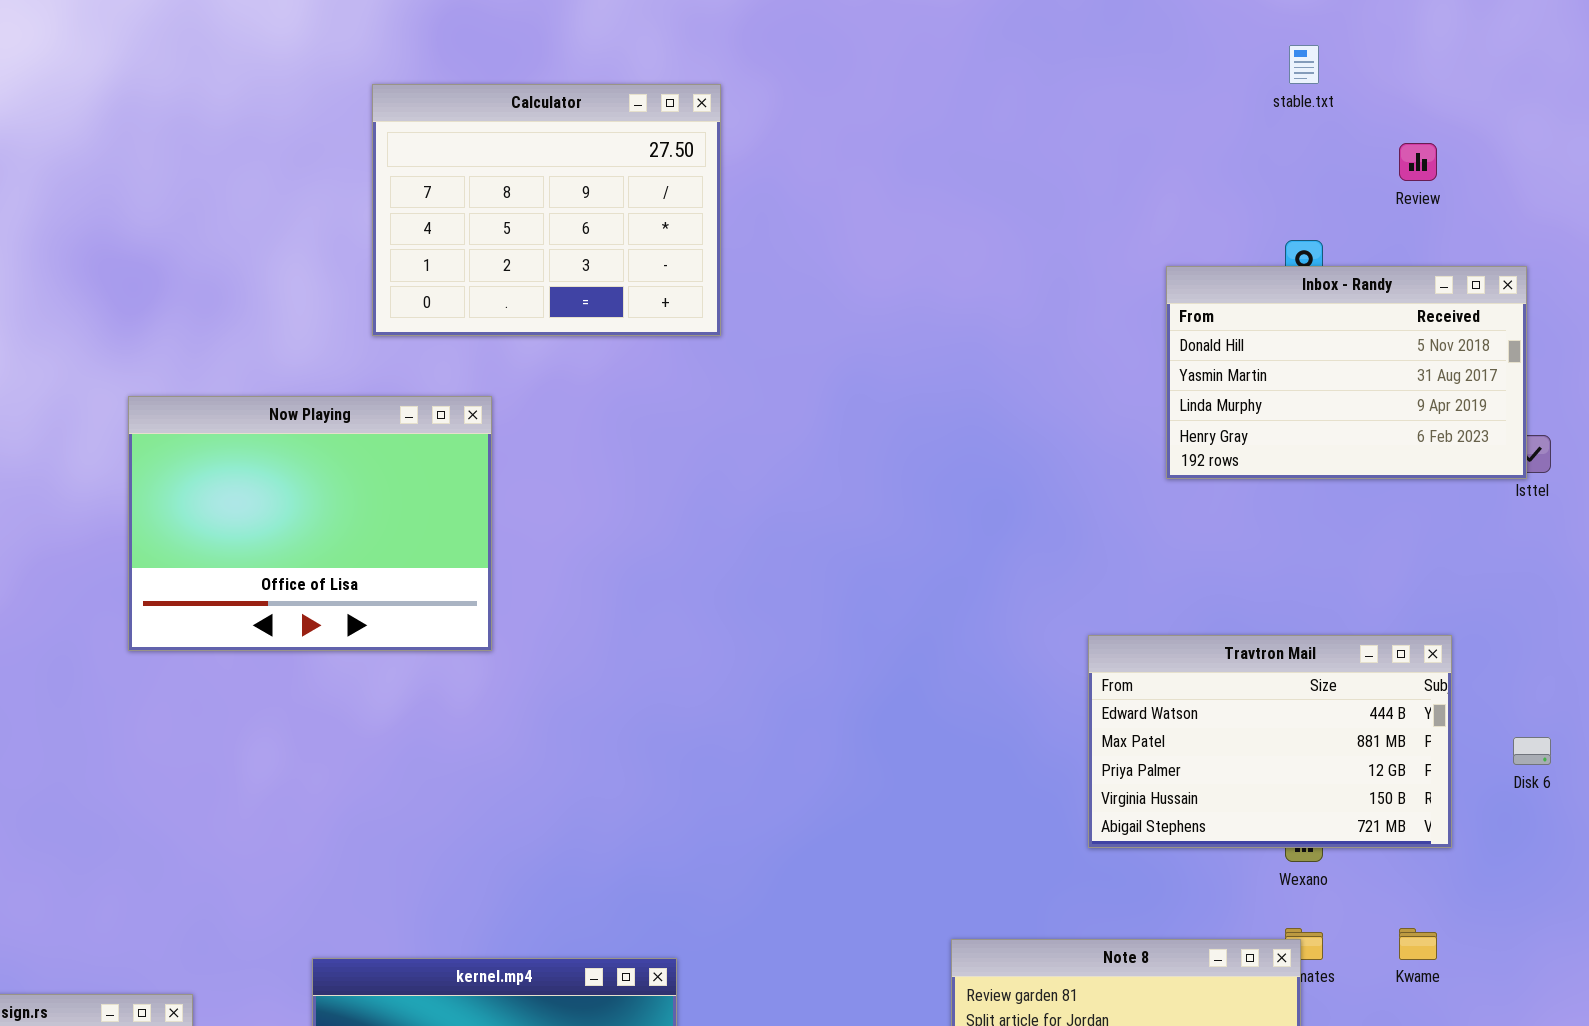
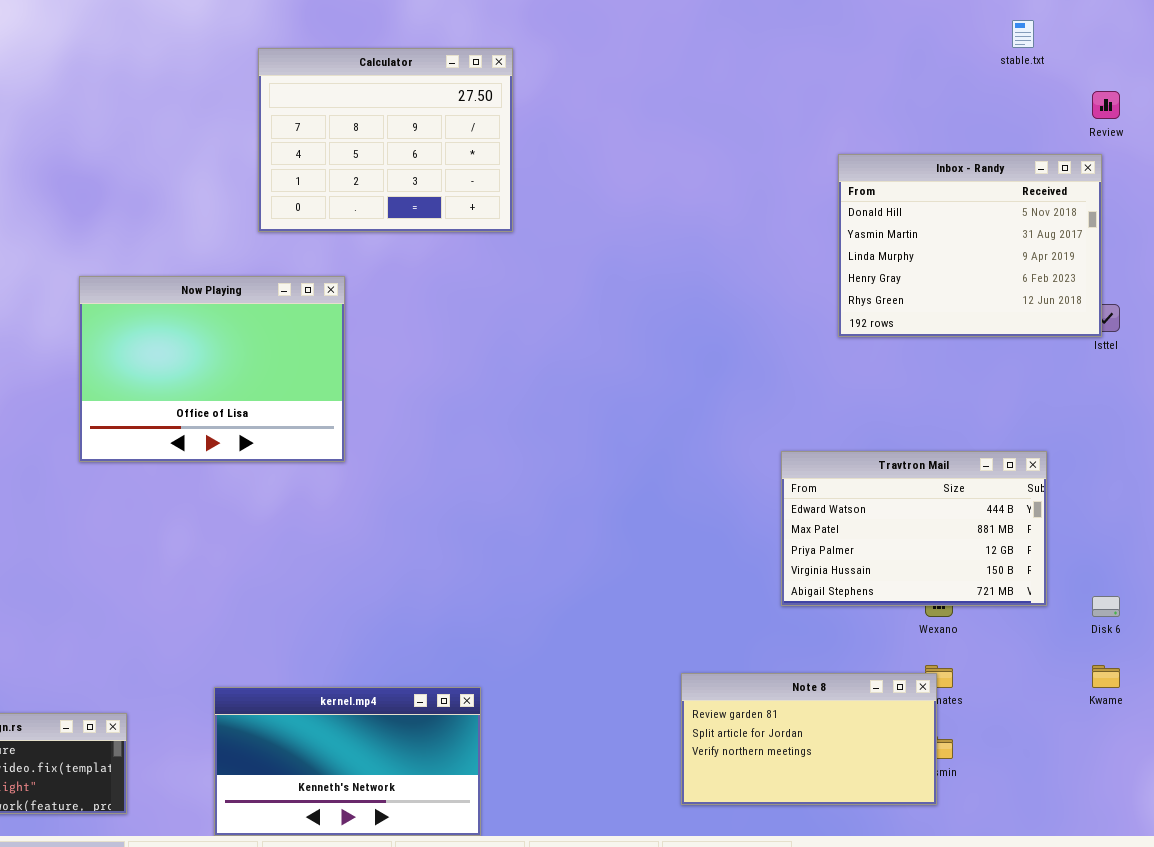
stable.txt: [1289,45,1319,84] -> [1012,20,1034,48], moved
Review: [1399,143,1437,181] -> [1092,91,1120,119], moved
Inbox - Randy: [1166,266,1527,479] -> [838,154,1102,337], resized
Disk 6: [1513,737,1551,765] -> [1092,596,1120,617], moved
Kwame: [1399,928,1437,960] -> [1092,665,1120,688], moved

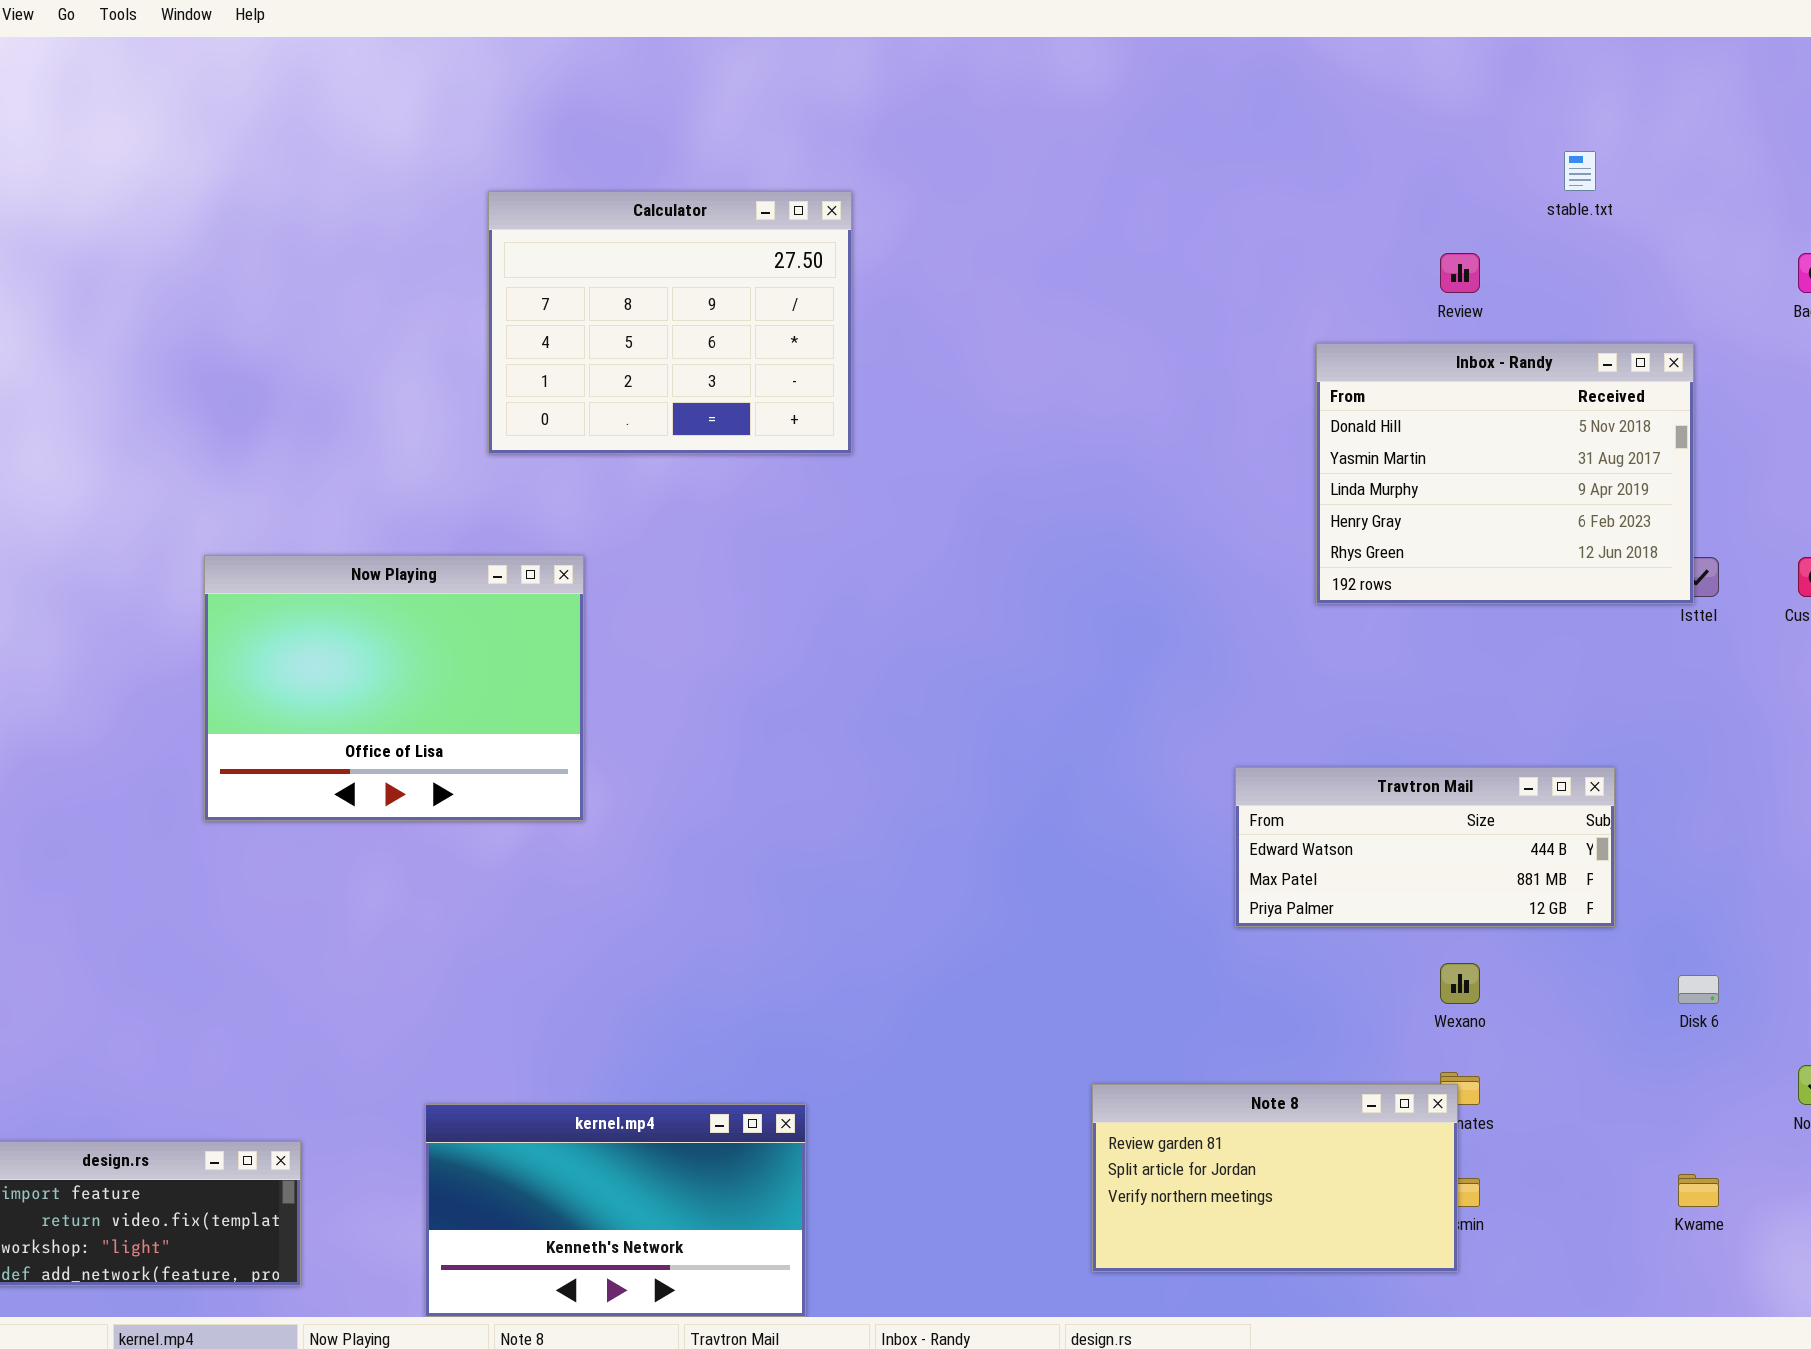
Review: [1092,91,1120,119] -> [1440,253,1480,293], moved
Now Playing: [79,276,345,462] -> [204,555,584,821], moved
Travtron Mail: [781,451,1047,606] -> [1235,767,1615,927], resized
Kwame: [1092,665,1120,688] -> [1678,1174,1719,1207], moved

